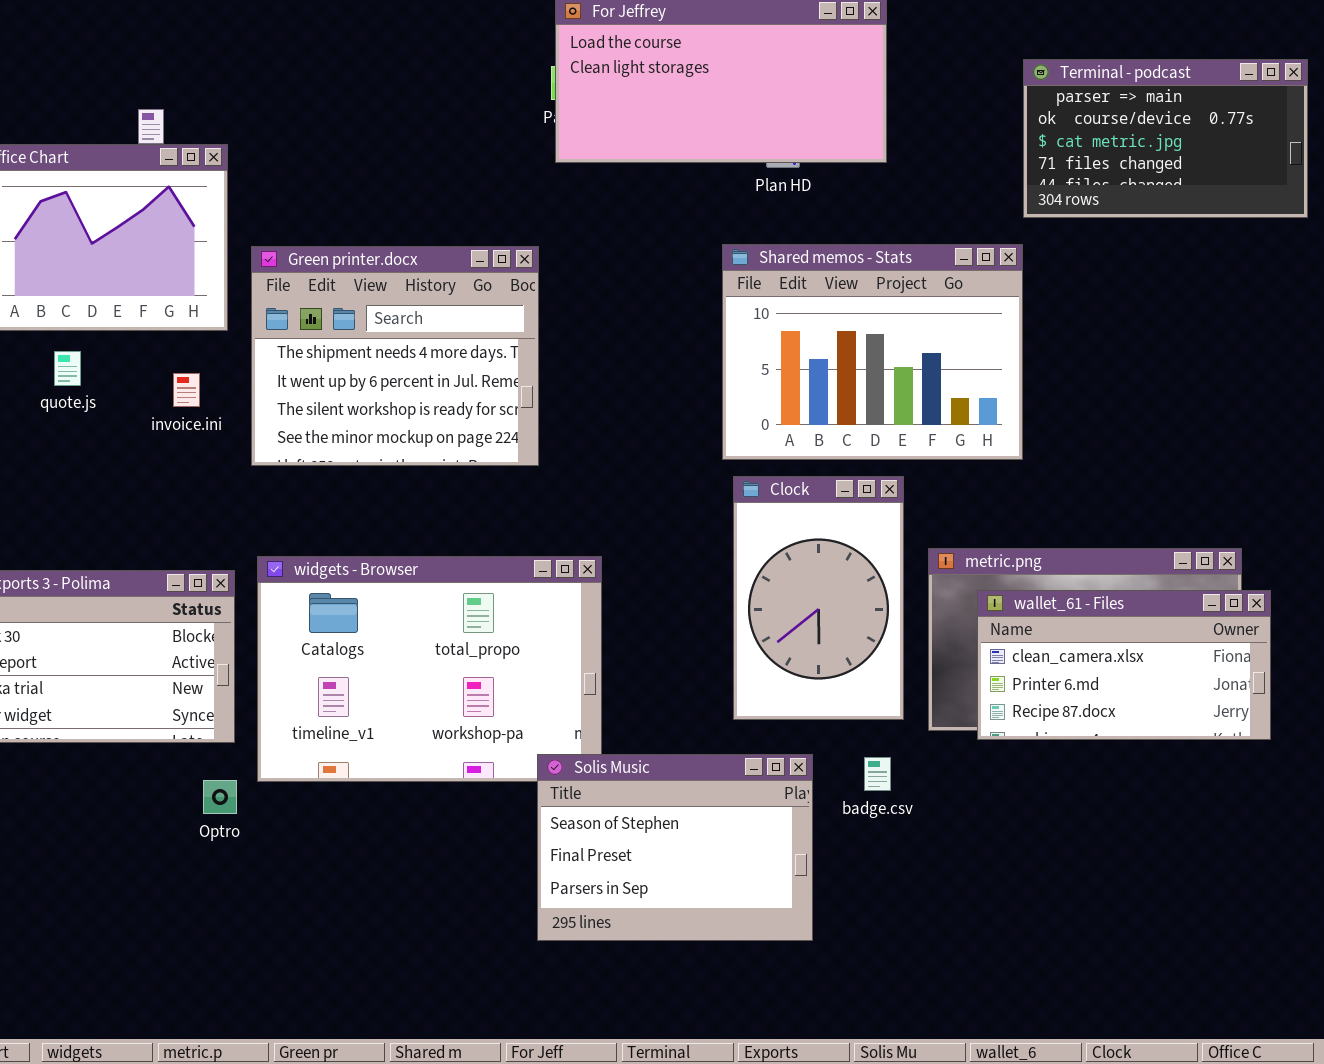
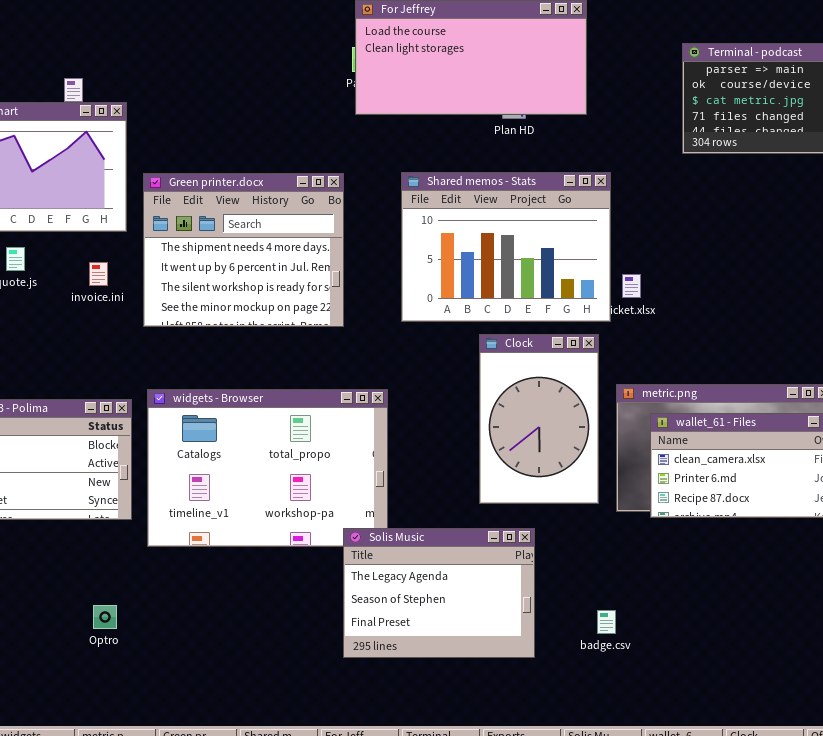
Shared memos - Stats: [722,244,1023,460] -> [401,172,611,322], moved
Solis Music: [537,754,813,941] -> [343,528,535,658], scrolled up 1 row
badge.csv: [864,757,891,791] -> [597,610,616,634], moved
Optro: [203,780,237,814] -> [93,605,117,629], moved

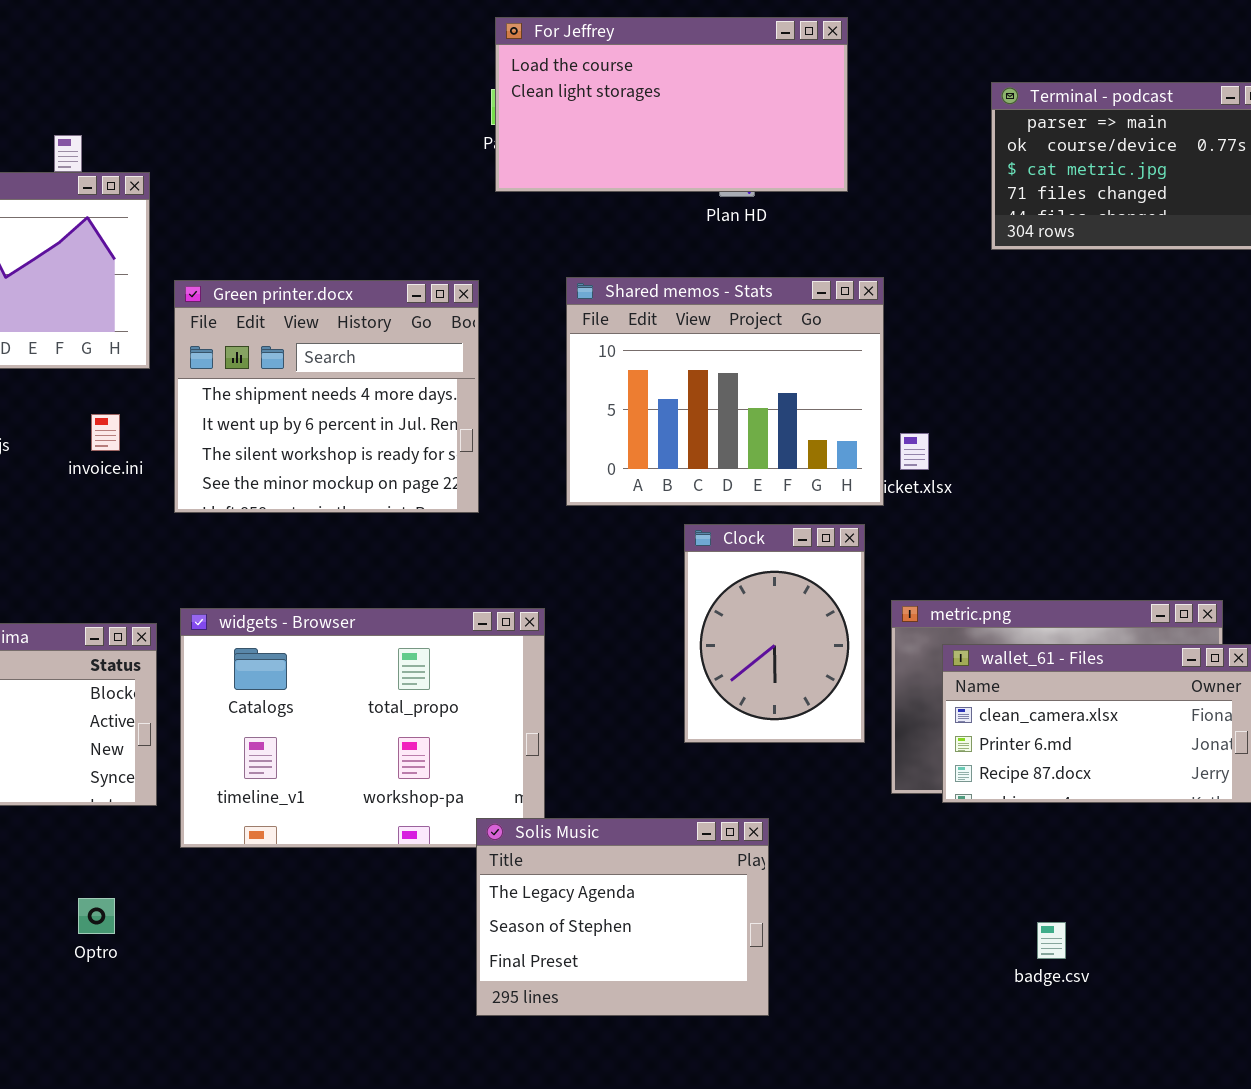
Clock: [479,334,599,504] -> [684,524,865,743], resized
Optro: [93,605,117,629] -> [78,898,115,934], moved
badge.csv: [597,610,616,634] -> [1037,922,1066,959], moved

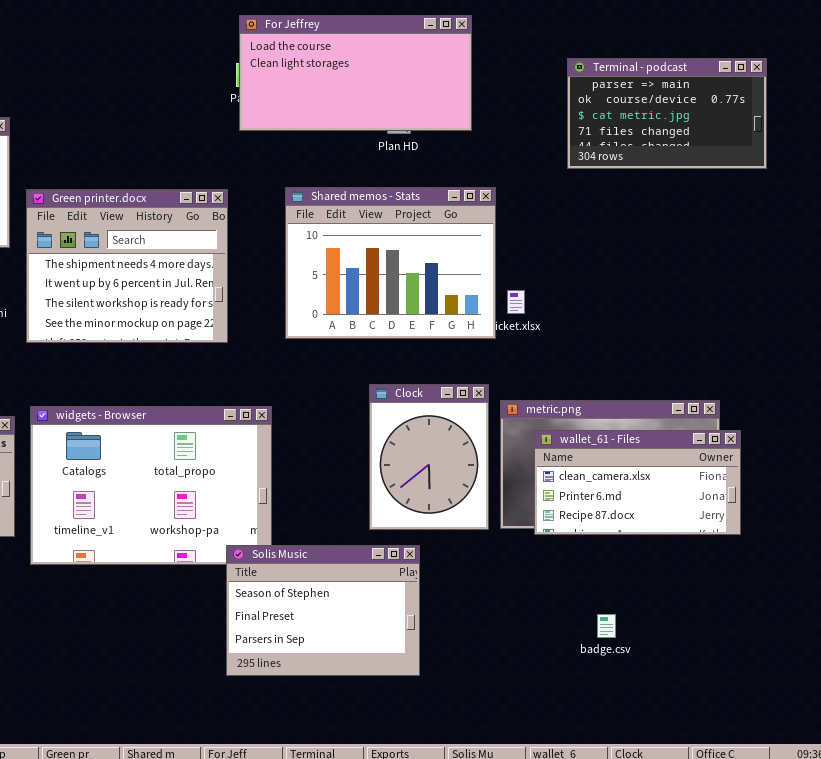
Clock: [684,524,865,743] -> [369,384,489,530], moved
Solis Music: [476,818,769,1016] -> [226,545,420,676], scrolled down 1 row

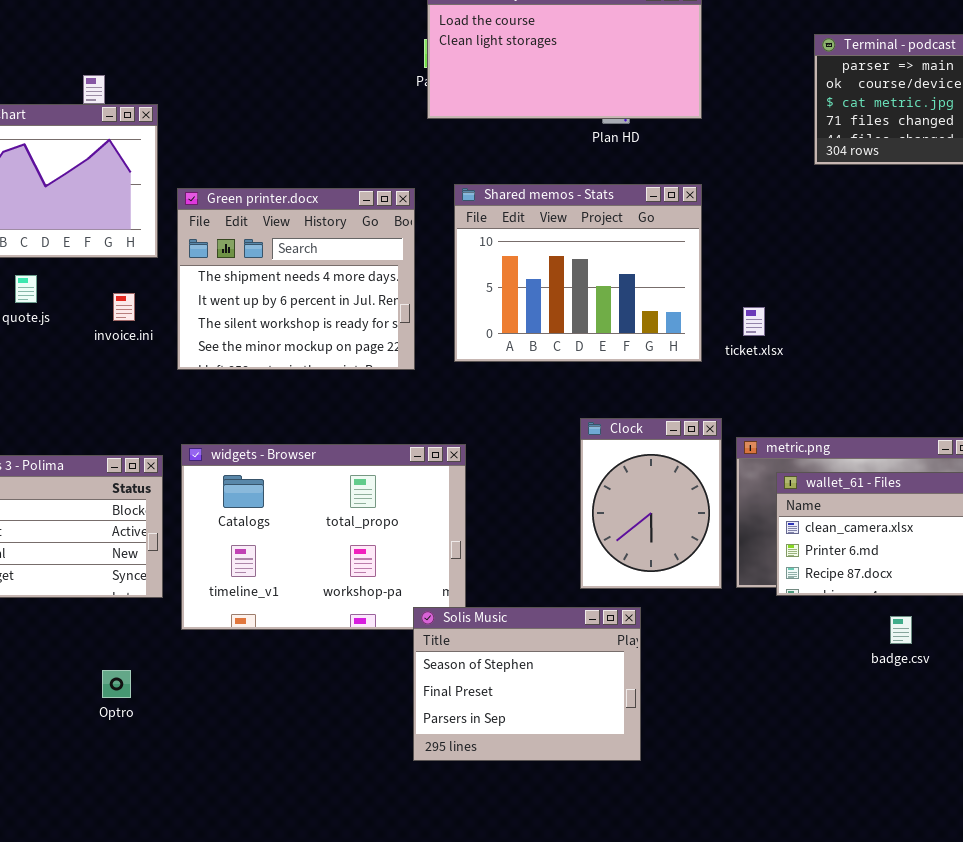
Shared memos - Stats: [285,187,496,339] -> [454,184,702,362], moved
badge.csv: [597,614,616,638] -> [890,616,912,644], moved

